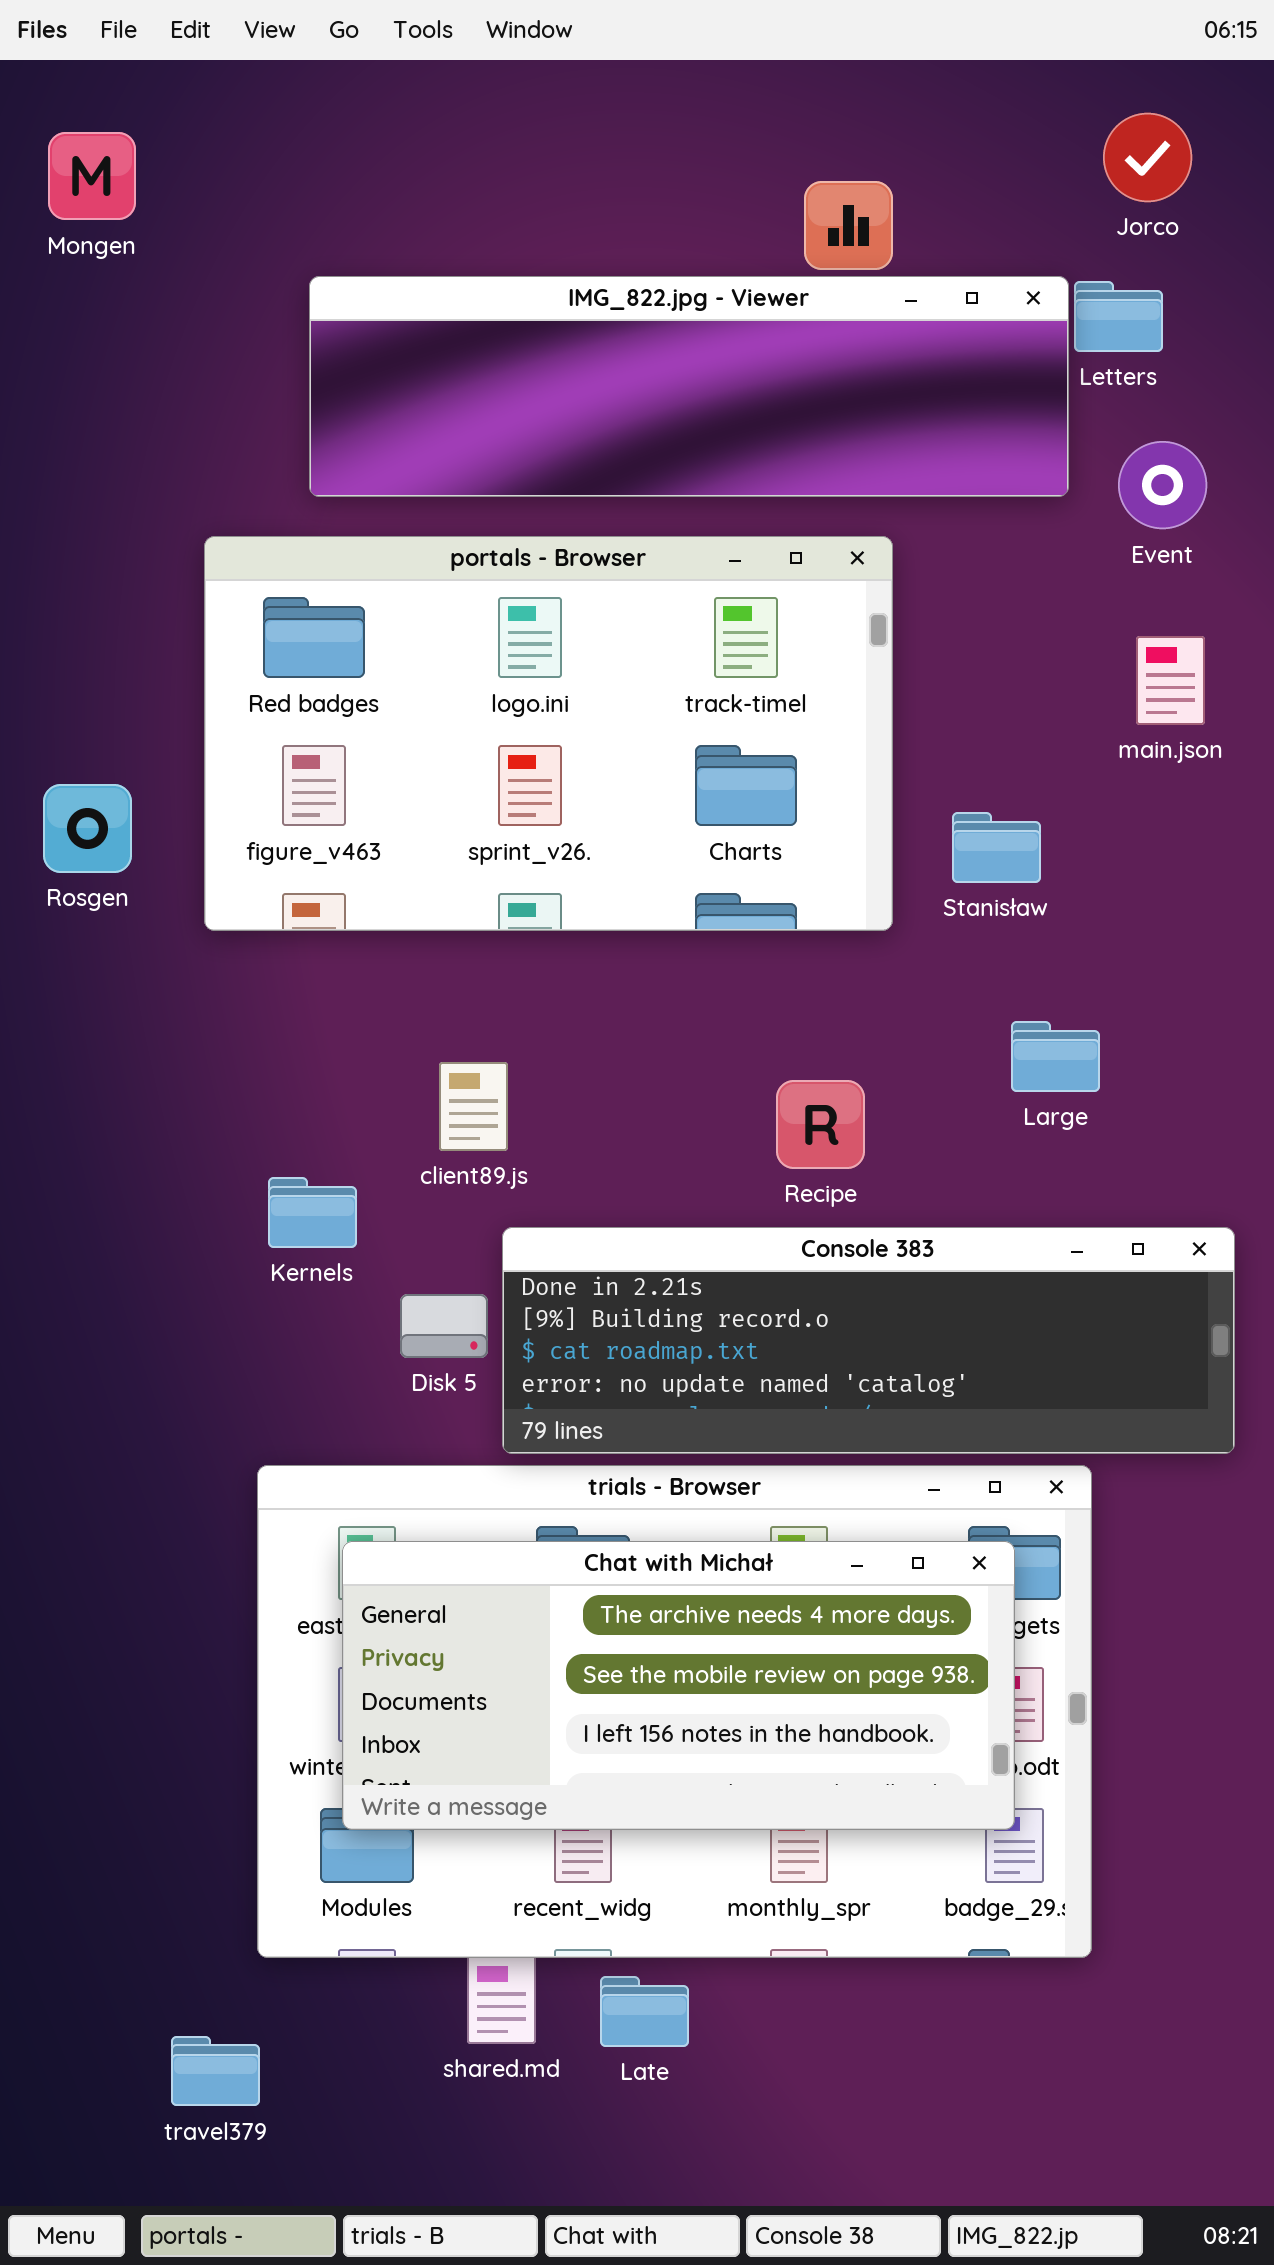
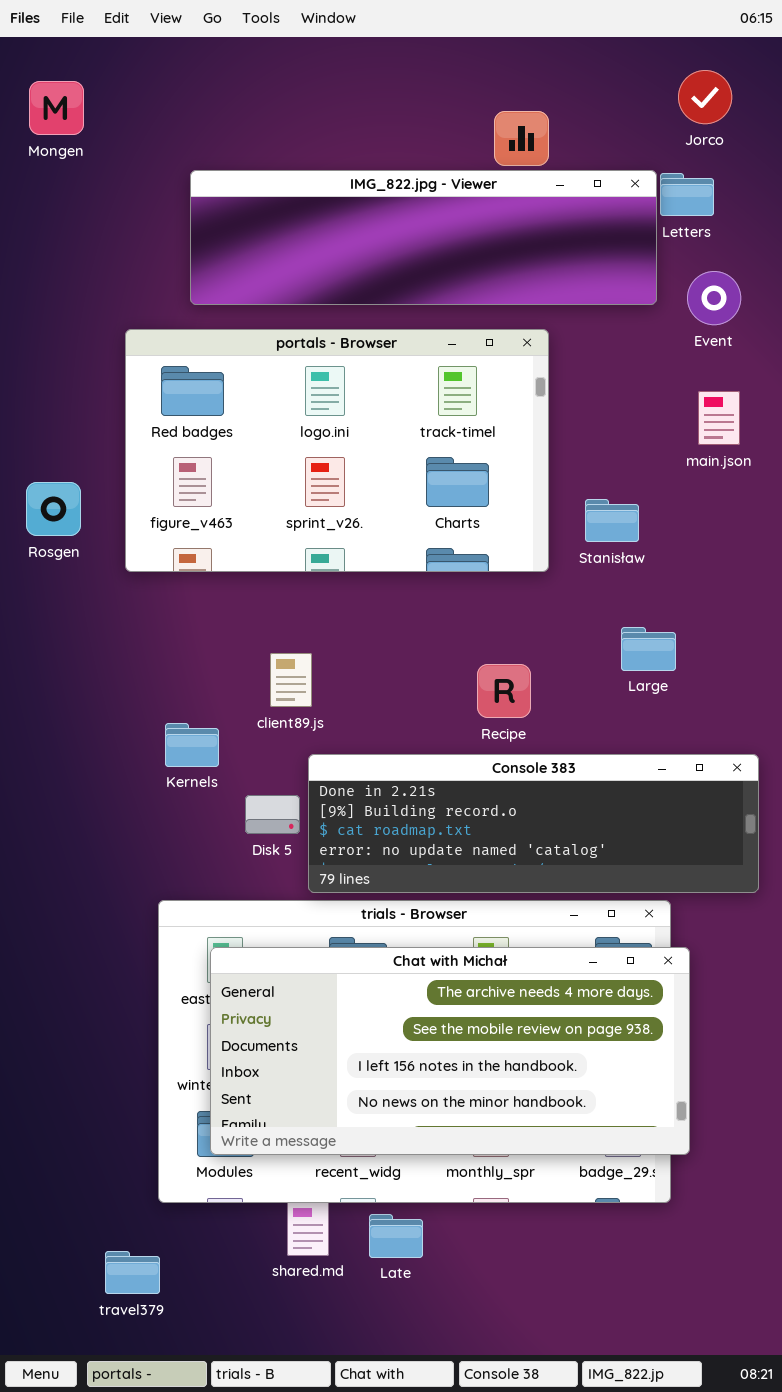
Chat with Michał: [342,1541,1015,1830] -> [210,947,690,1155], resized

